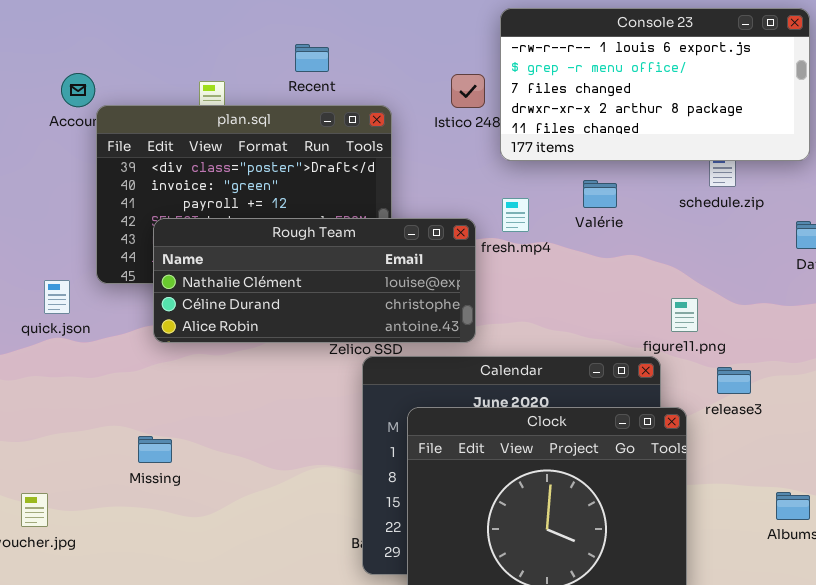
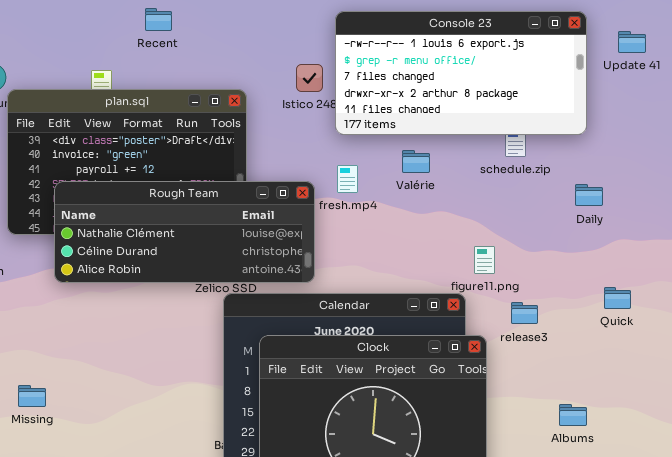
Recent: [295,44,329,72] -> [145,8,172,31], moved
Missing: [138,436,172,463] -> [18,385,46,407], moved

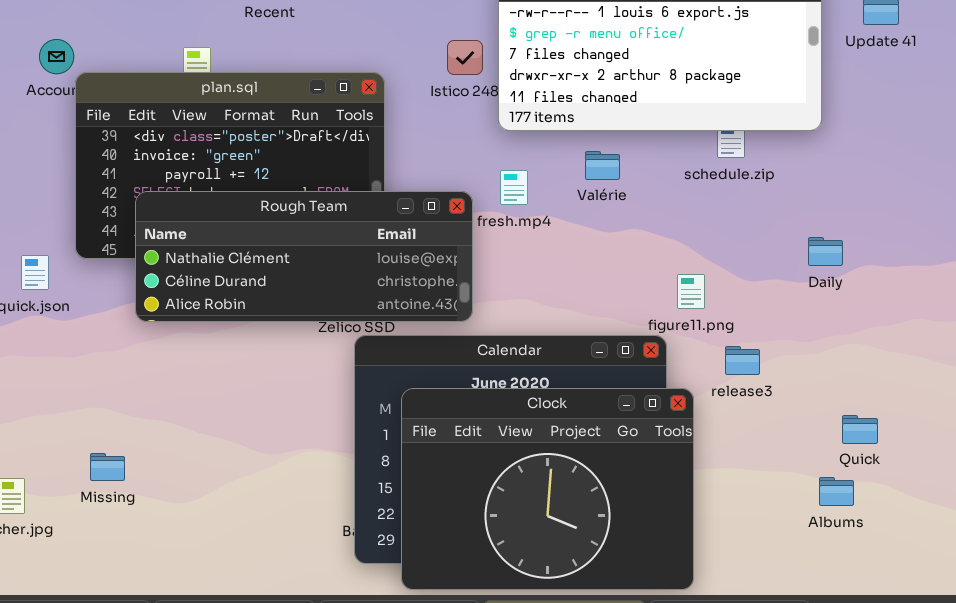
Daily: [575,184,603,206] -> [808,237,843,266], moved
Quick: [604,287,631,309] -> [842,415,878,444], moved
Albums: [559,404,587,426] -> [819,477,854,506], moved

